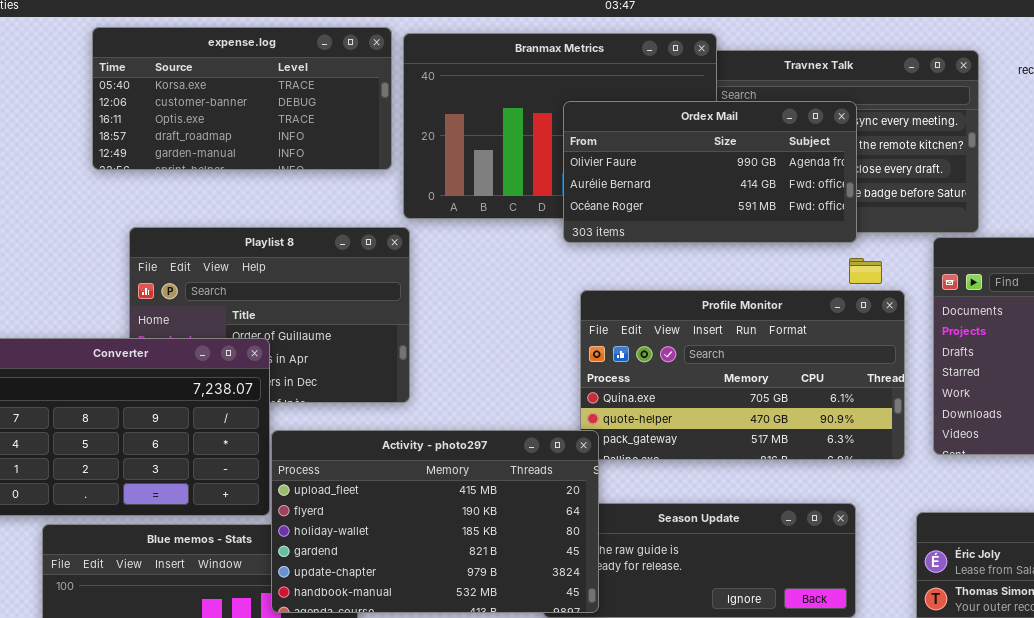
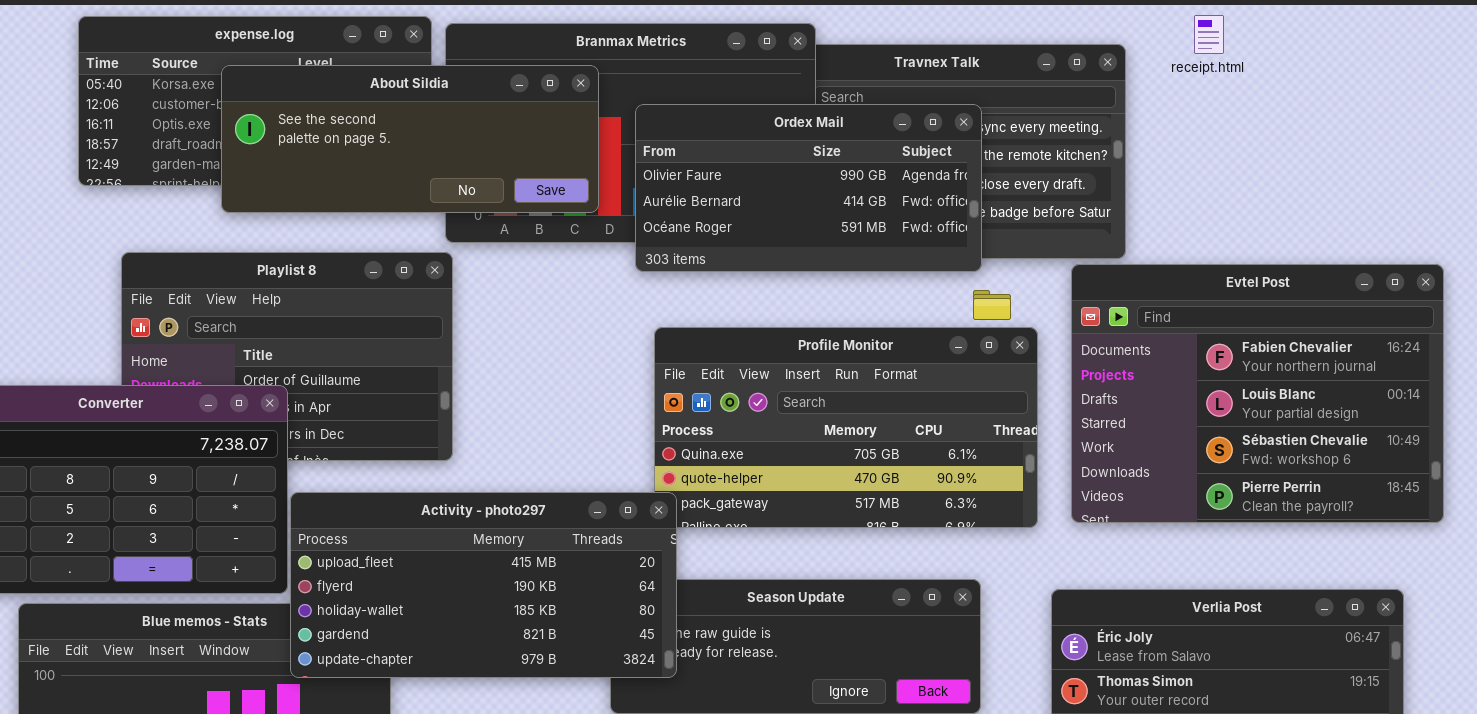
About Sildia: none -> [221,65,599,213], opened
Activity - photo297: [271,430,599,613] -> [290,492,677,678], resized

